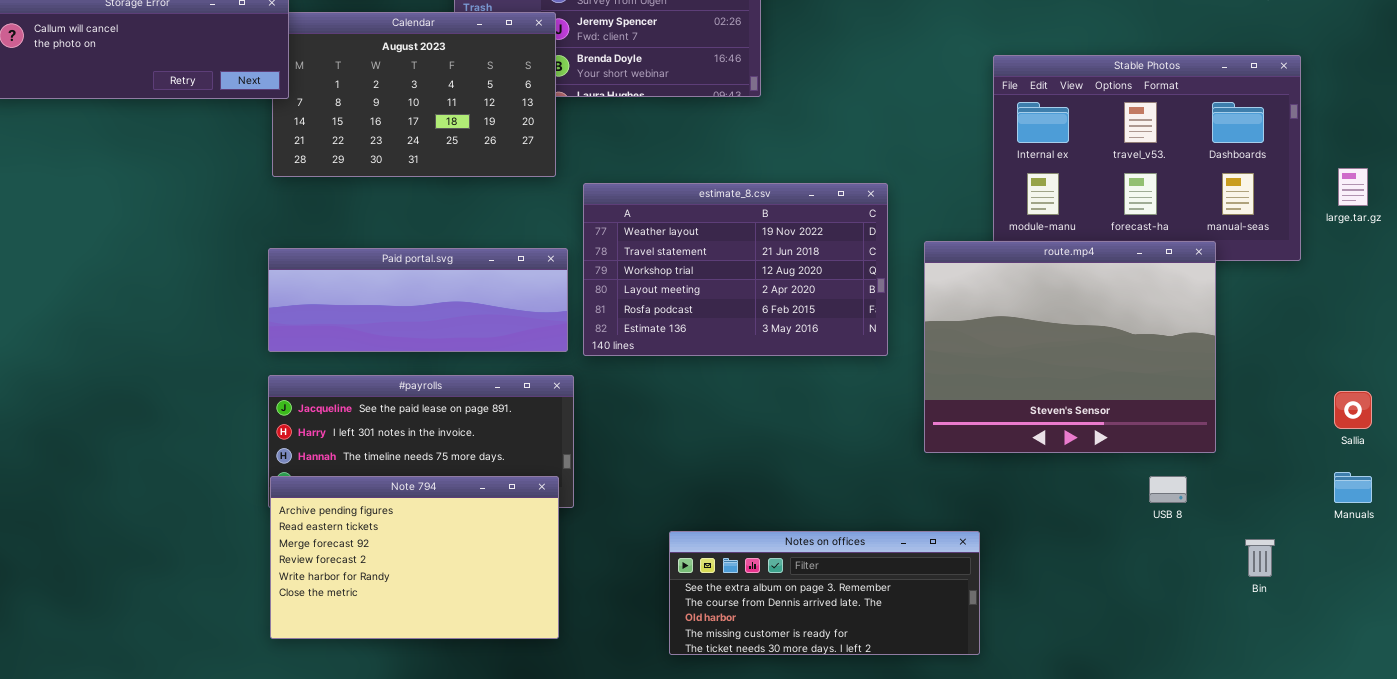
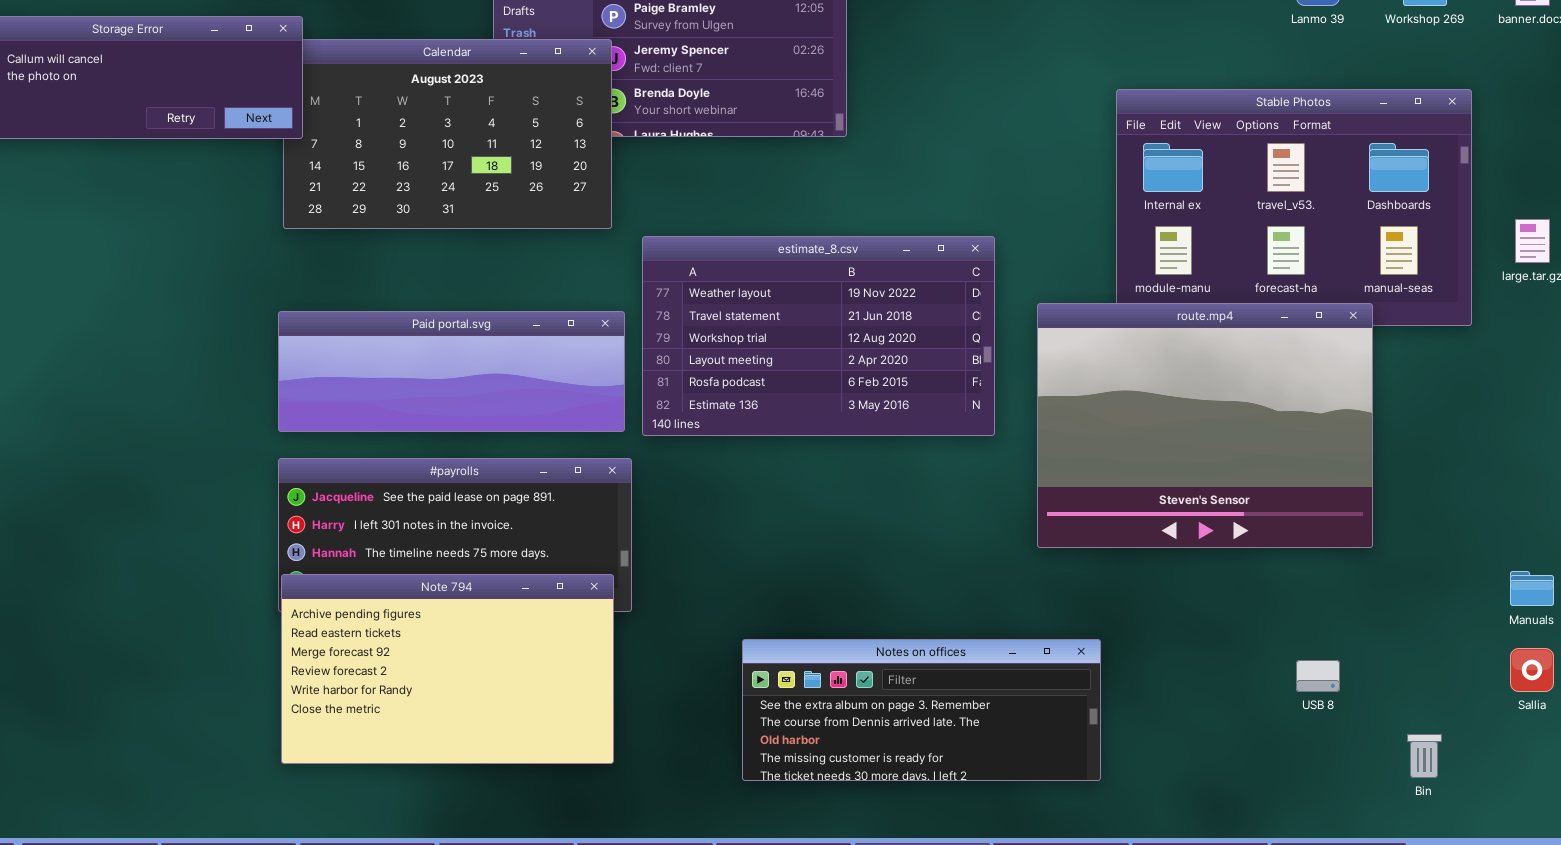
Sallia: [1334,391,1372,429] -> [1510,648,1554,692], moved
USB 8: [1149,476,1187,503] -> [1296,660,1340,692], moved
Bin: [1245,539,1275,577] -> [1407,734,1442,778], moved

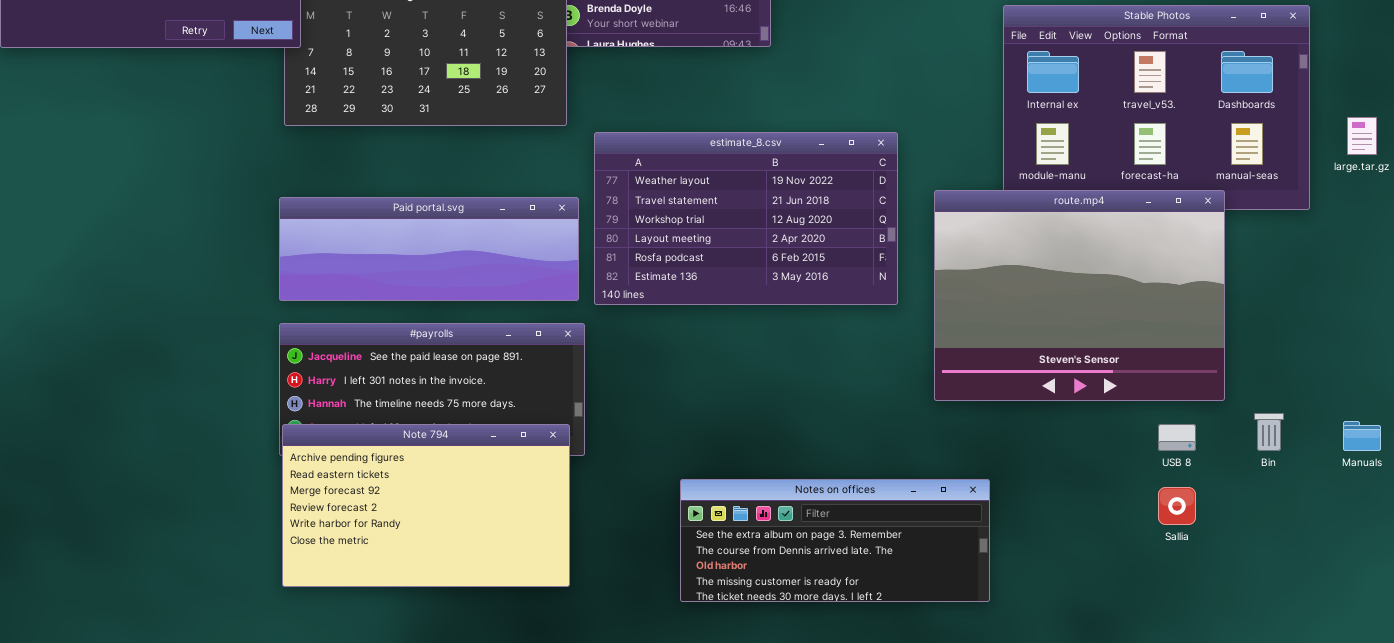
Sallia: [1510,648,1554,692] -> [1158,487,1196,525], moved
USB 8: [1296,660,1340,692] -> [1158,424,1196,451], moved
Bin: [1407,734,1442,778] -> [1254,413,1284,451], moved

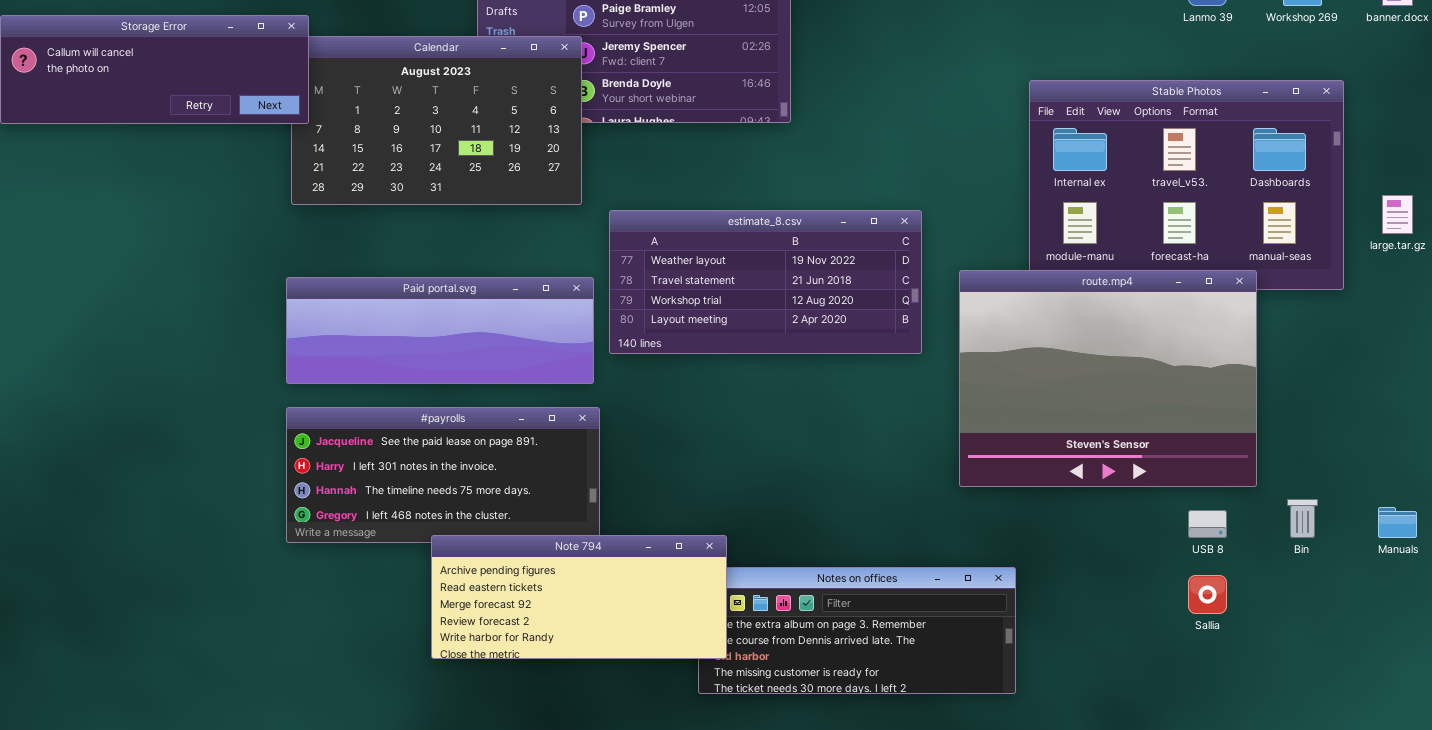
estimate_8.csv: [594,132,898,305] -> [609,210,922,354], resized
Note 794: [282,424,570,587] -> [431,535,727,659], moved, resized

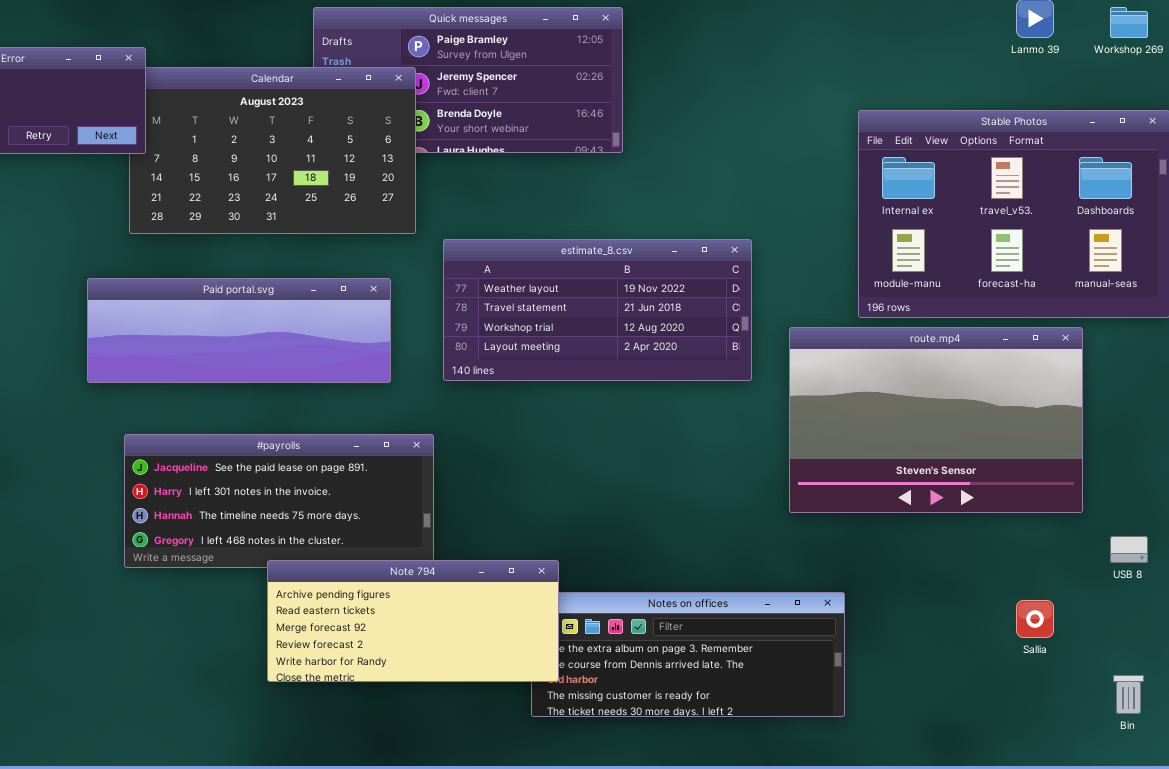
route.mp4: [959,270,1257,487] -> [789,327,1083,513], resized
Paid portal.svg: [286,277,594,384] -> [87,278,391,383], moved
Bin: [1287,499,1318,538] -> [1113,675,1144,714], moved
USB 8: [1188,510,1227,538] -> [1110,536,1148,563], moved

